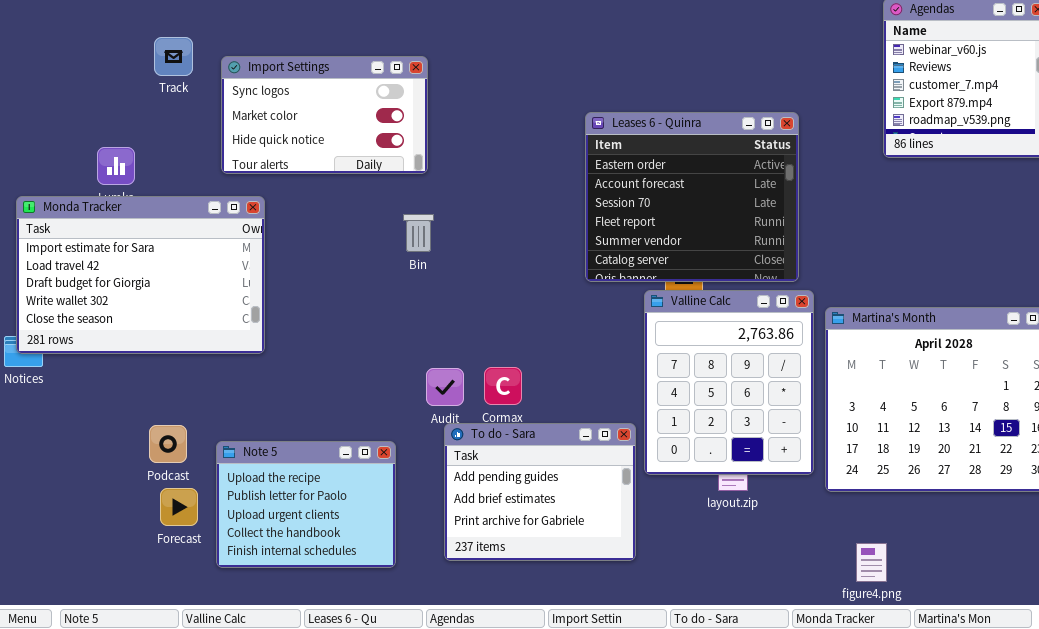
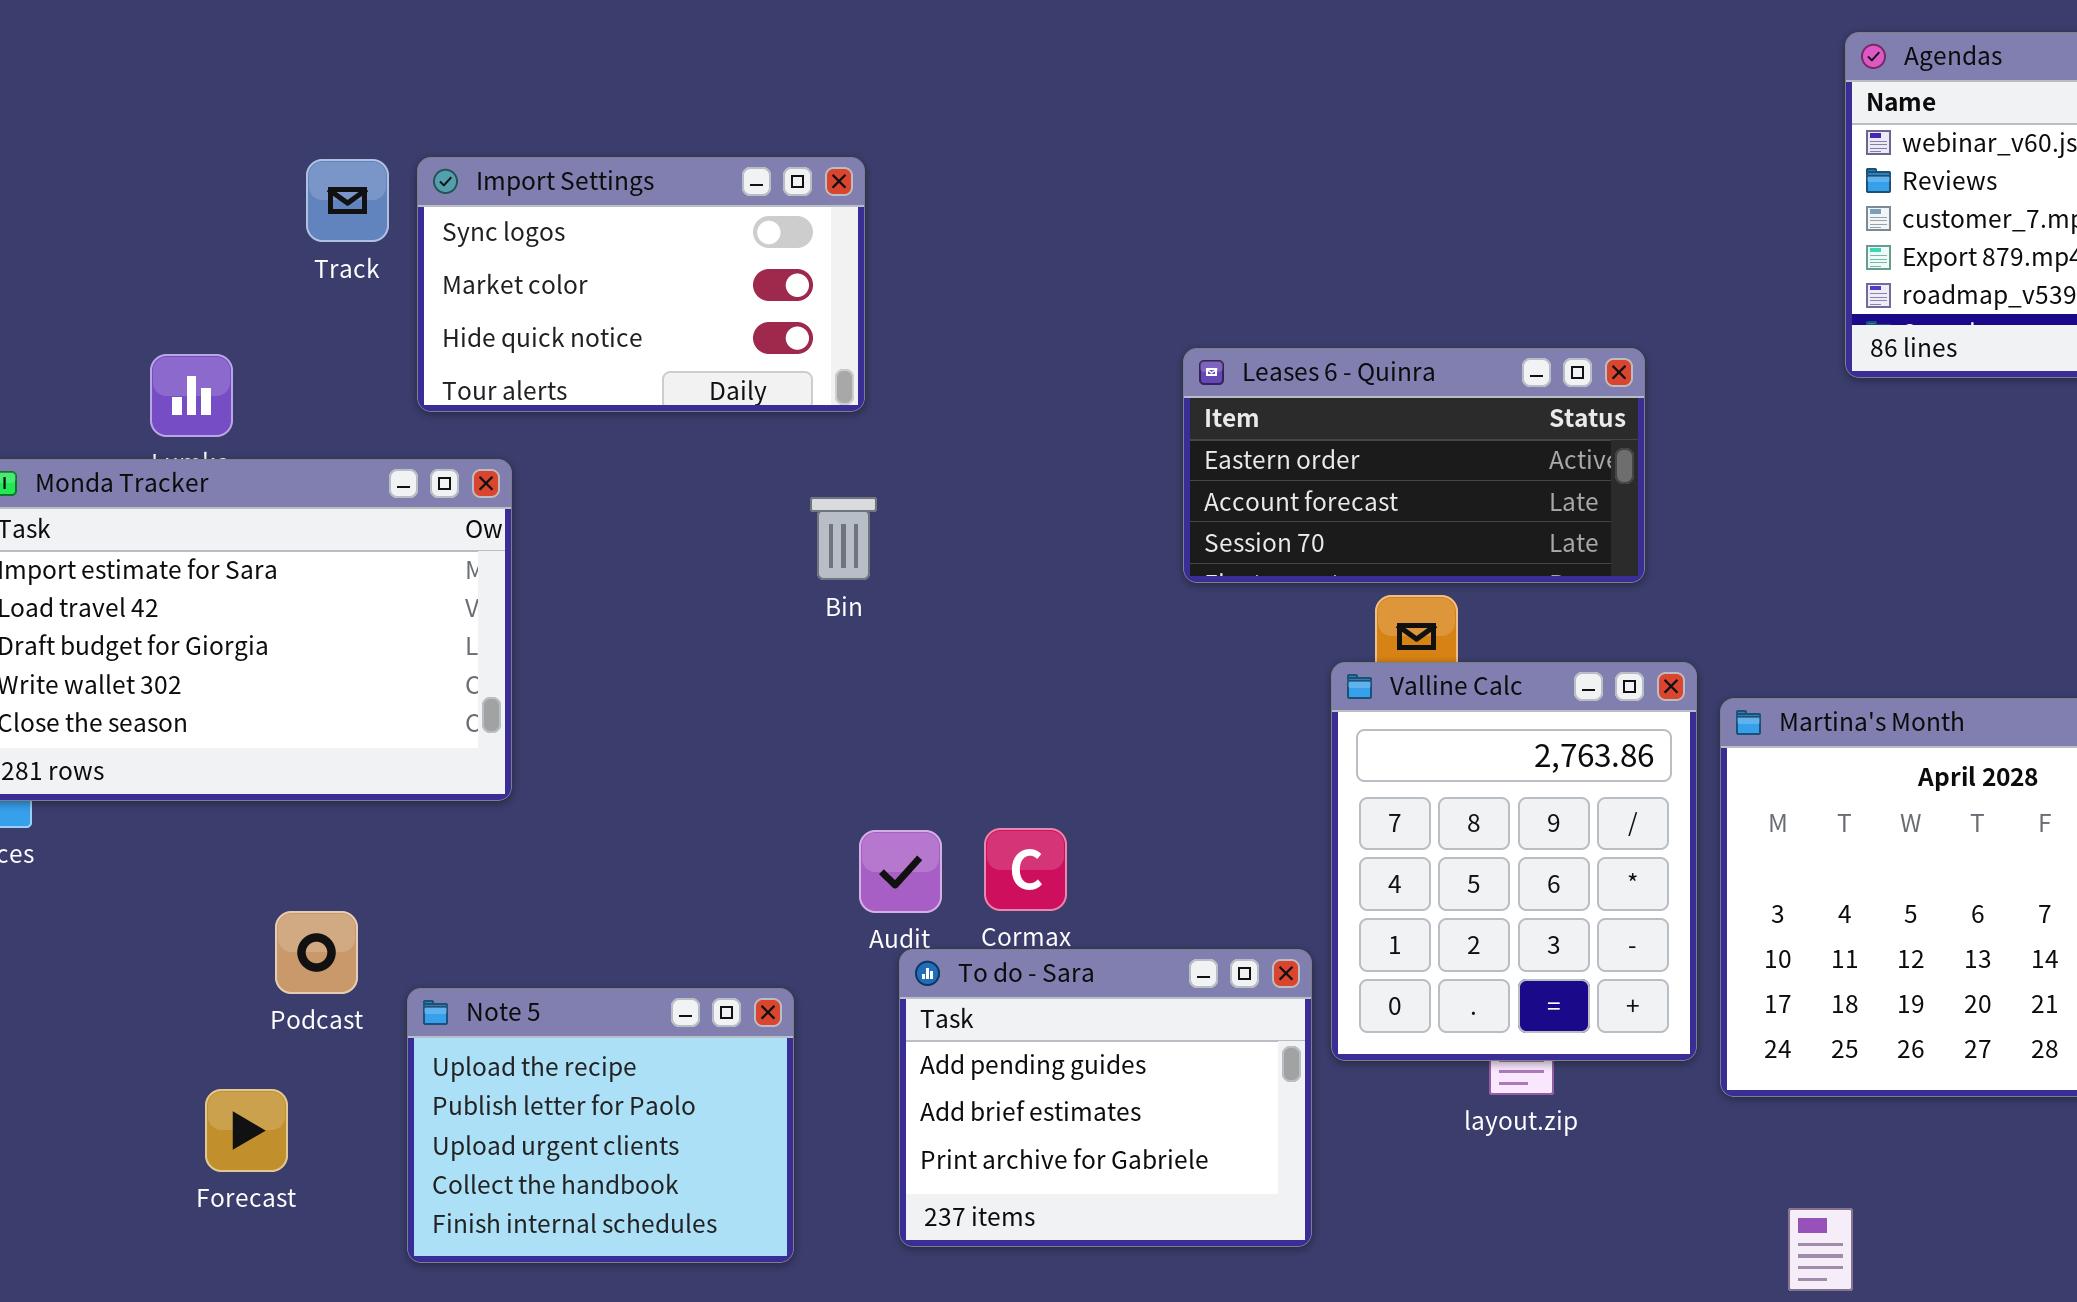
Track: [154,37,193,76] -> [306,159,389,242], moved
Leases 6 - Quinra: [585,112,799,282] -> [1183,348,1645,583], moved, resized
Podcast: [149,425,187,463] -> [275,911,358,994], moved
Forecast: [160,488,198,526] -> [205,1089,288,1172], moved

